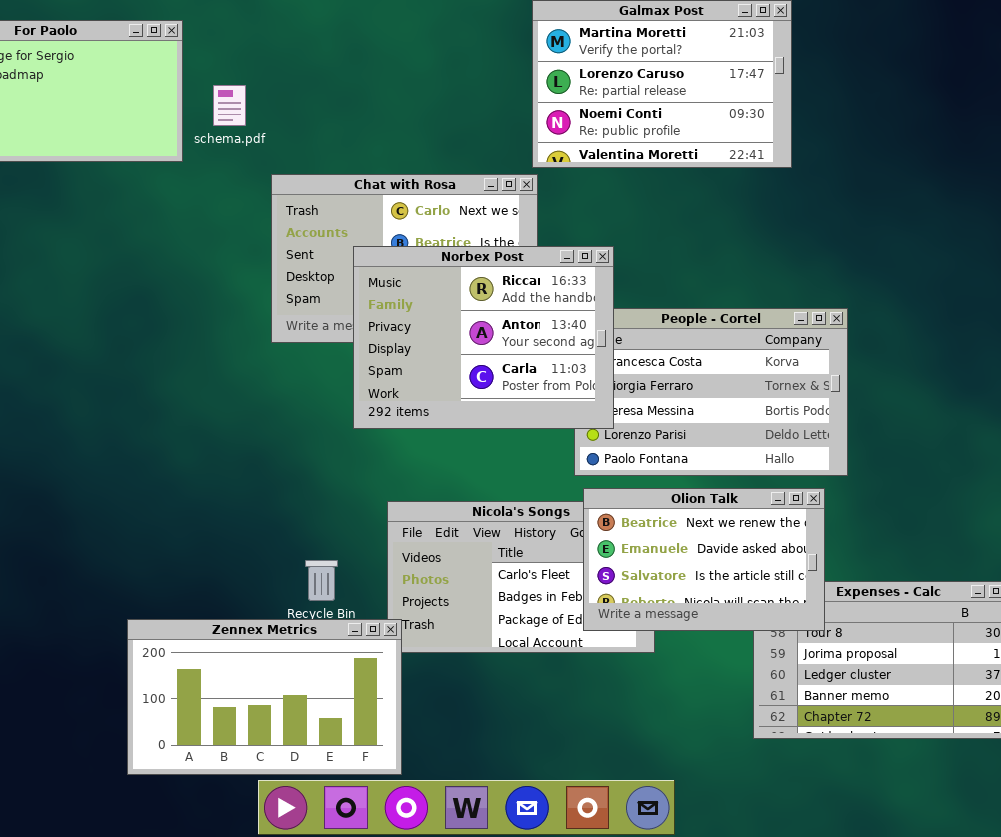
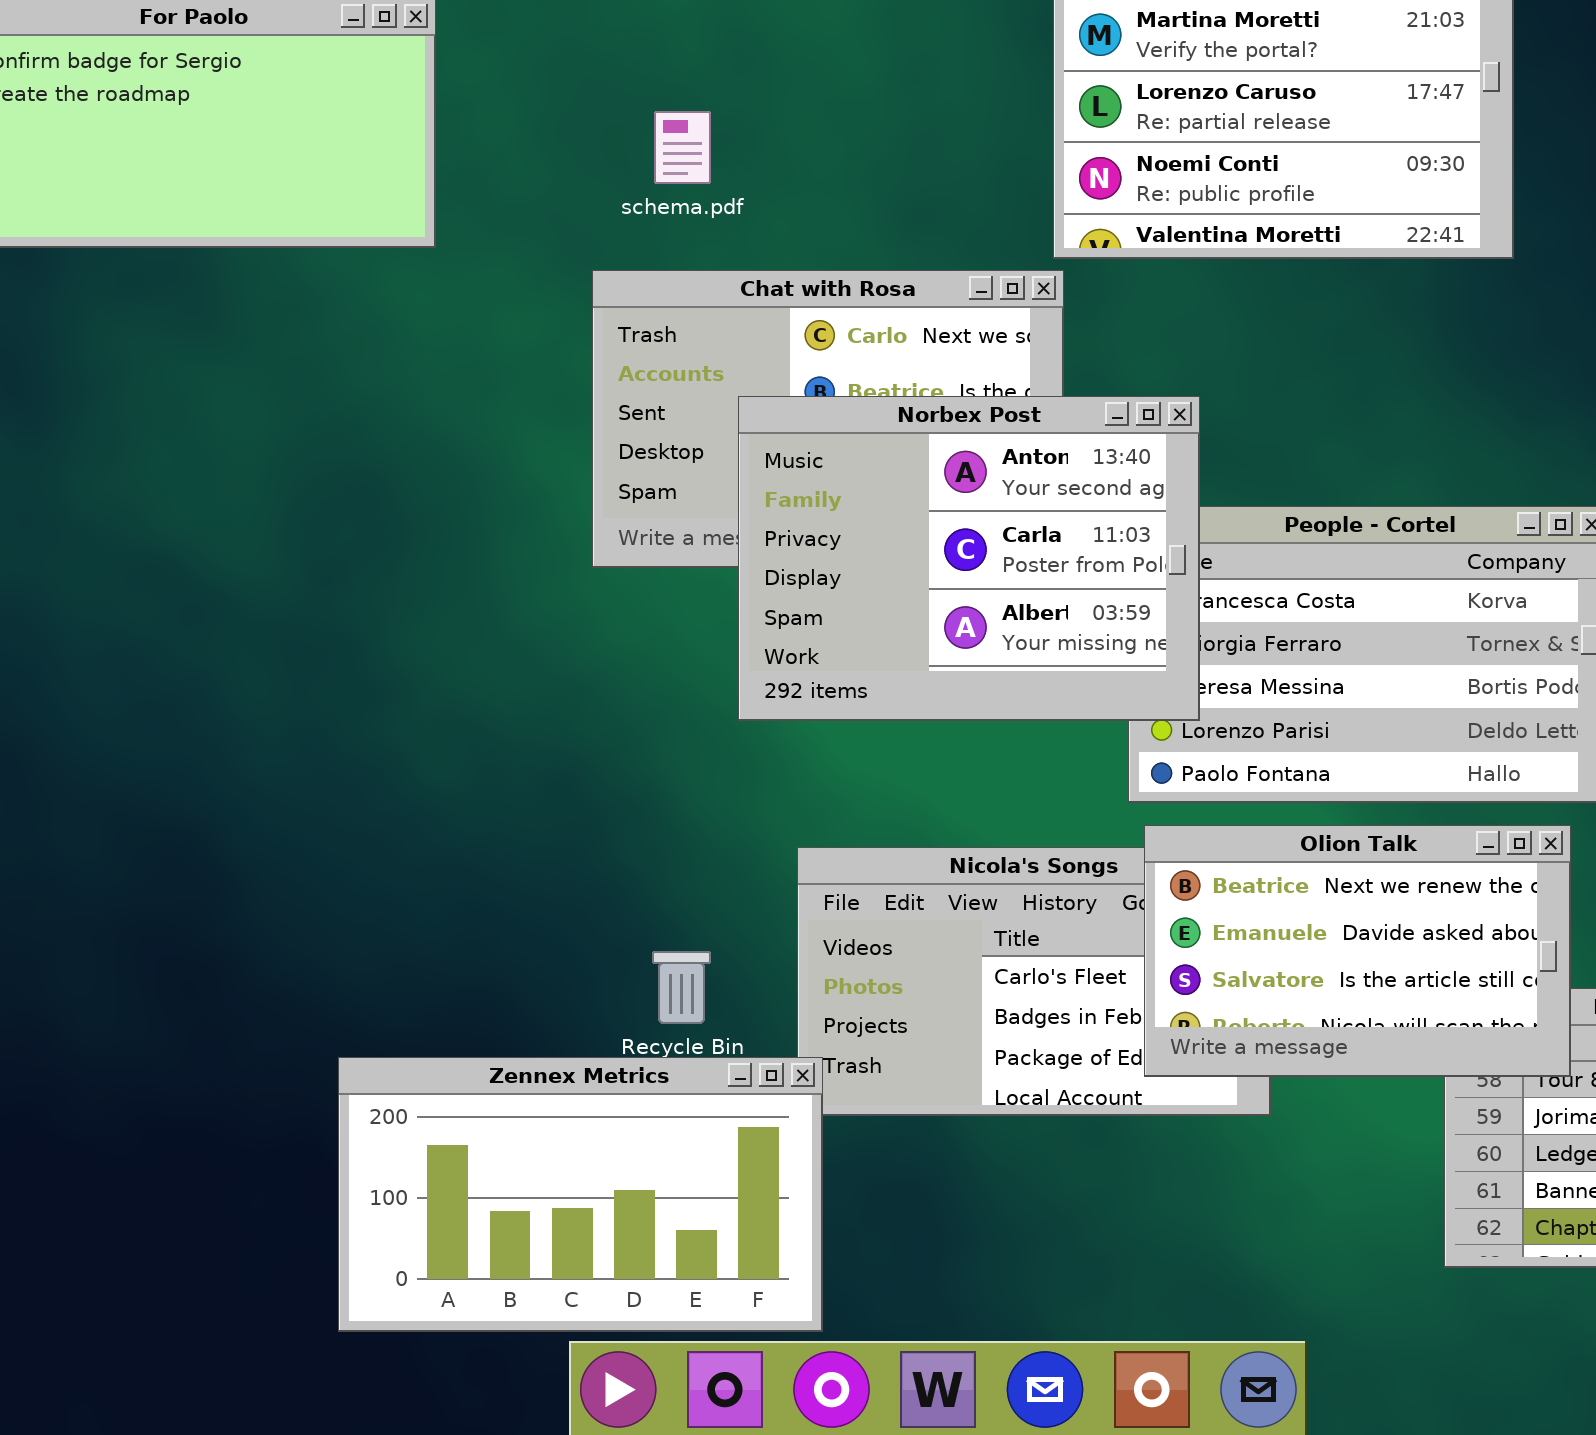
schema.pdf: [213,85,246,126] -> [654,111,711,184], moved
Norbex Post: [353,246,614,429] -> [738,396,1200,721], scrolled down 1 row

